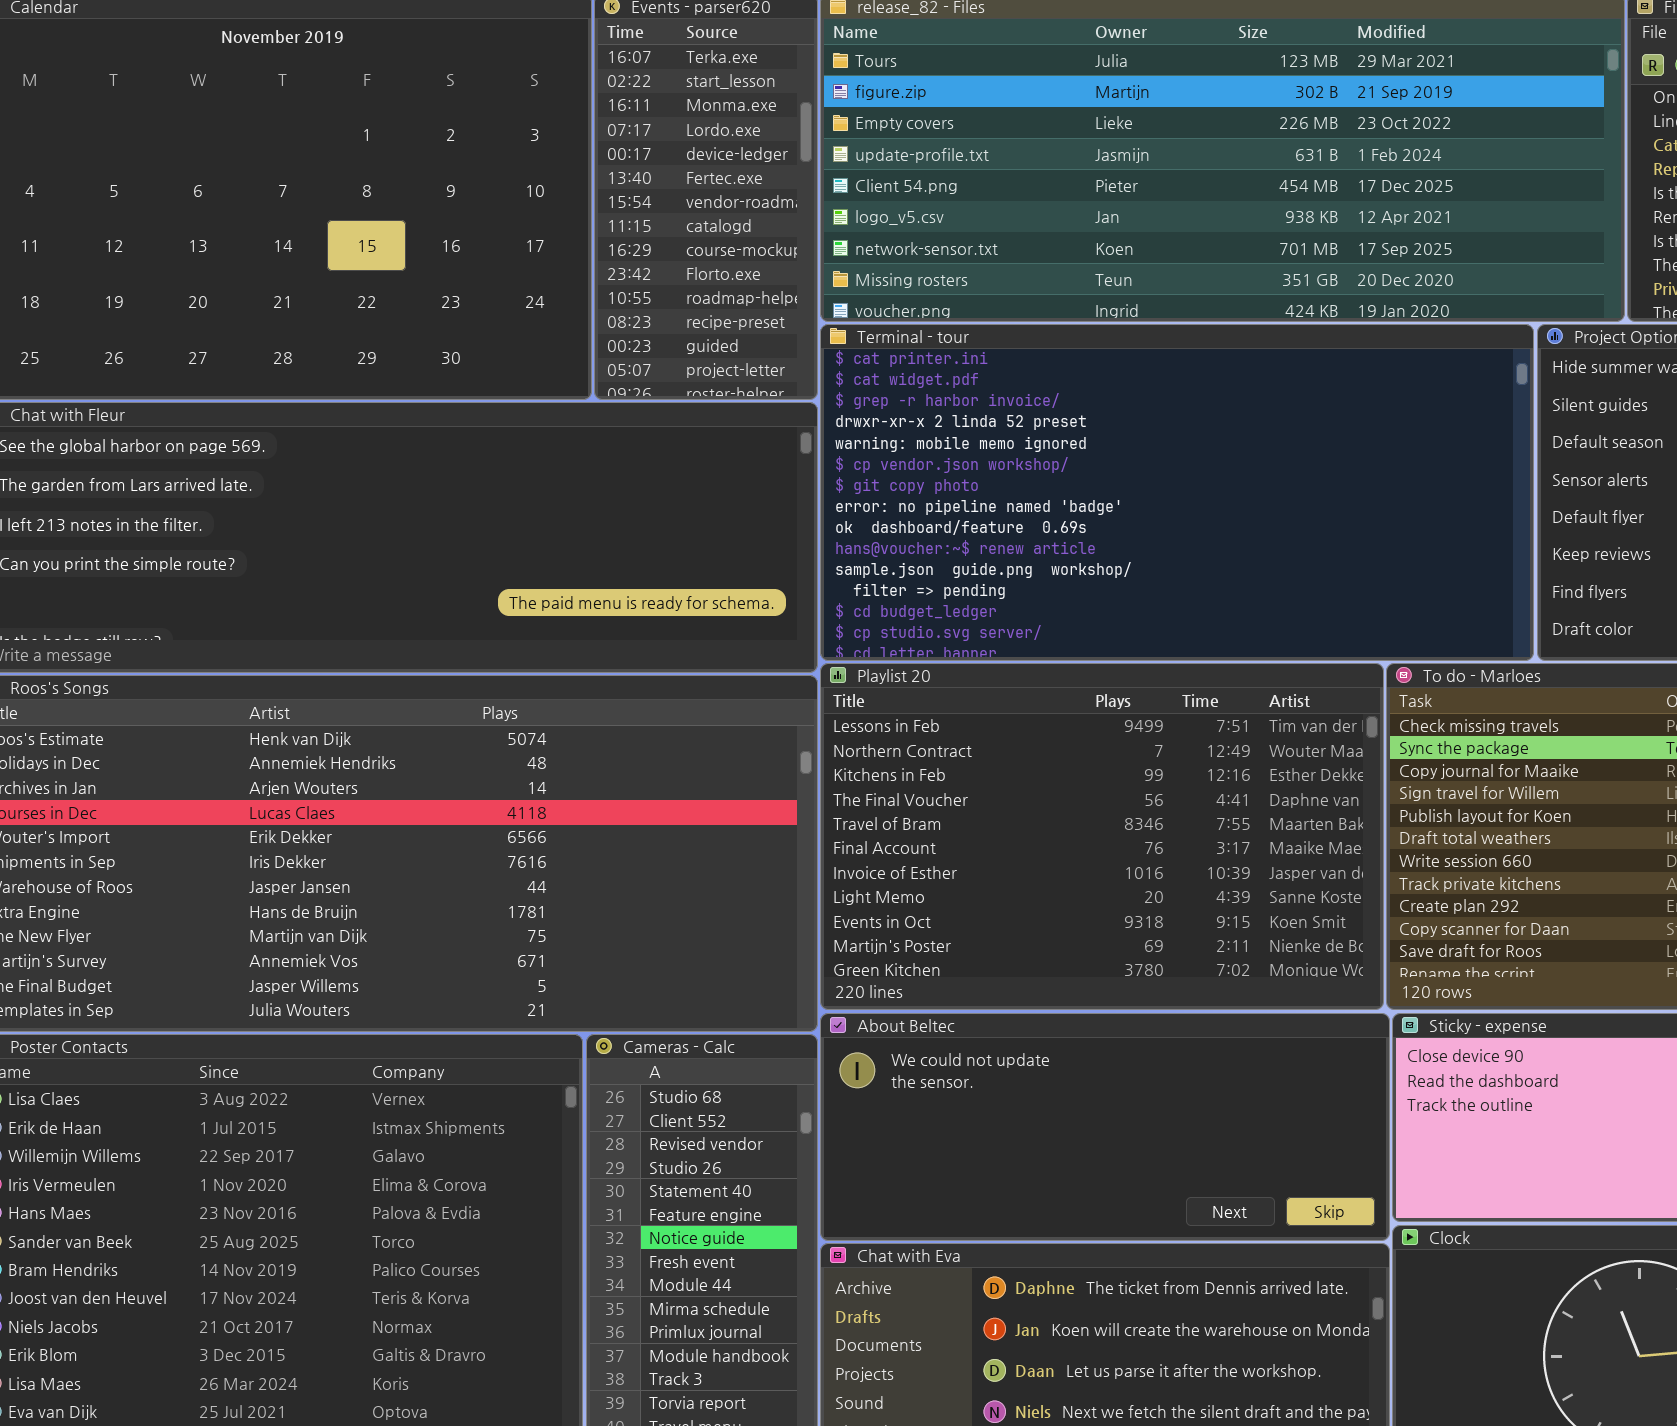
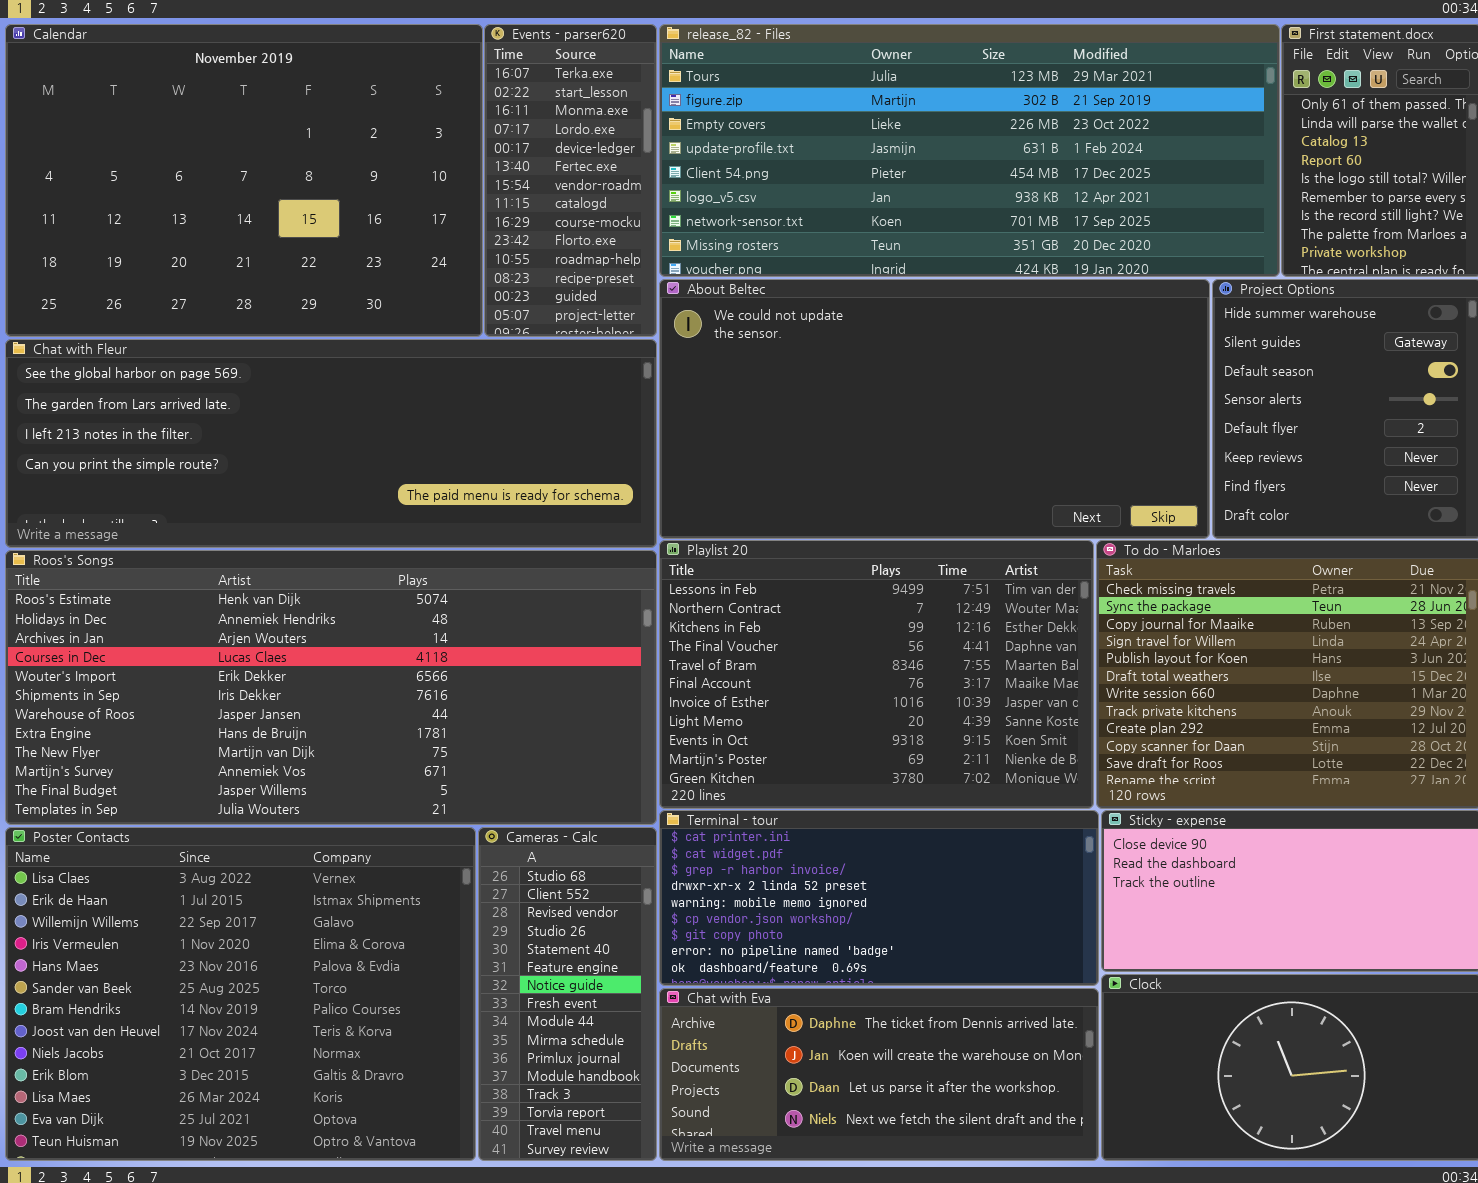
Terminal - tour: [820,324,1534,661] -> [659,810,1099,986], moved, resized
About Beltec: [820,1013,1390,1241] -> [659,279,1210,539], moved, resized

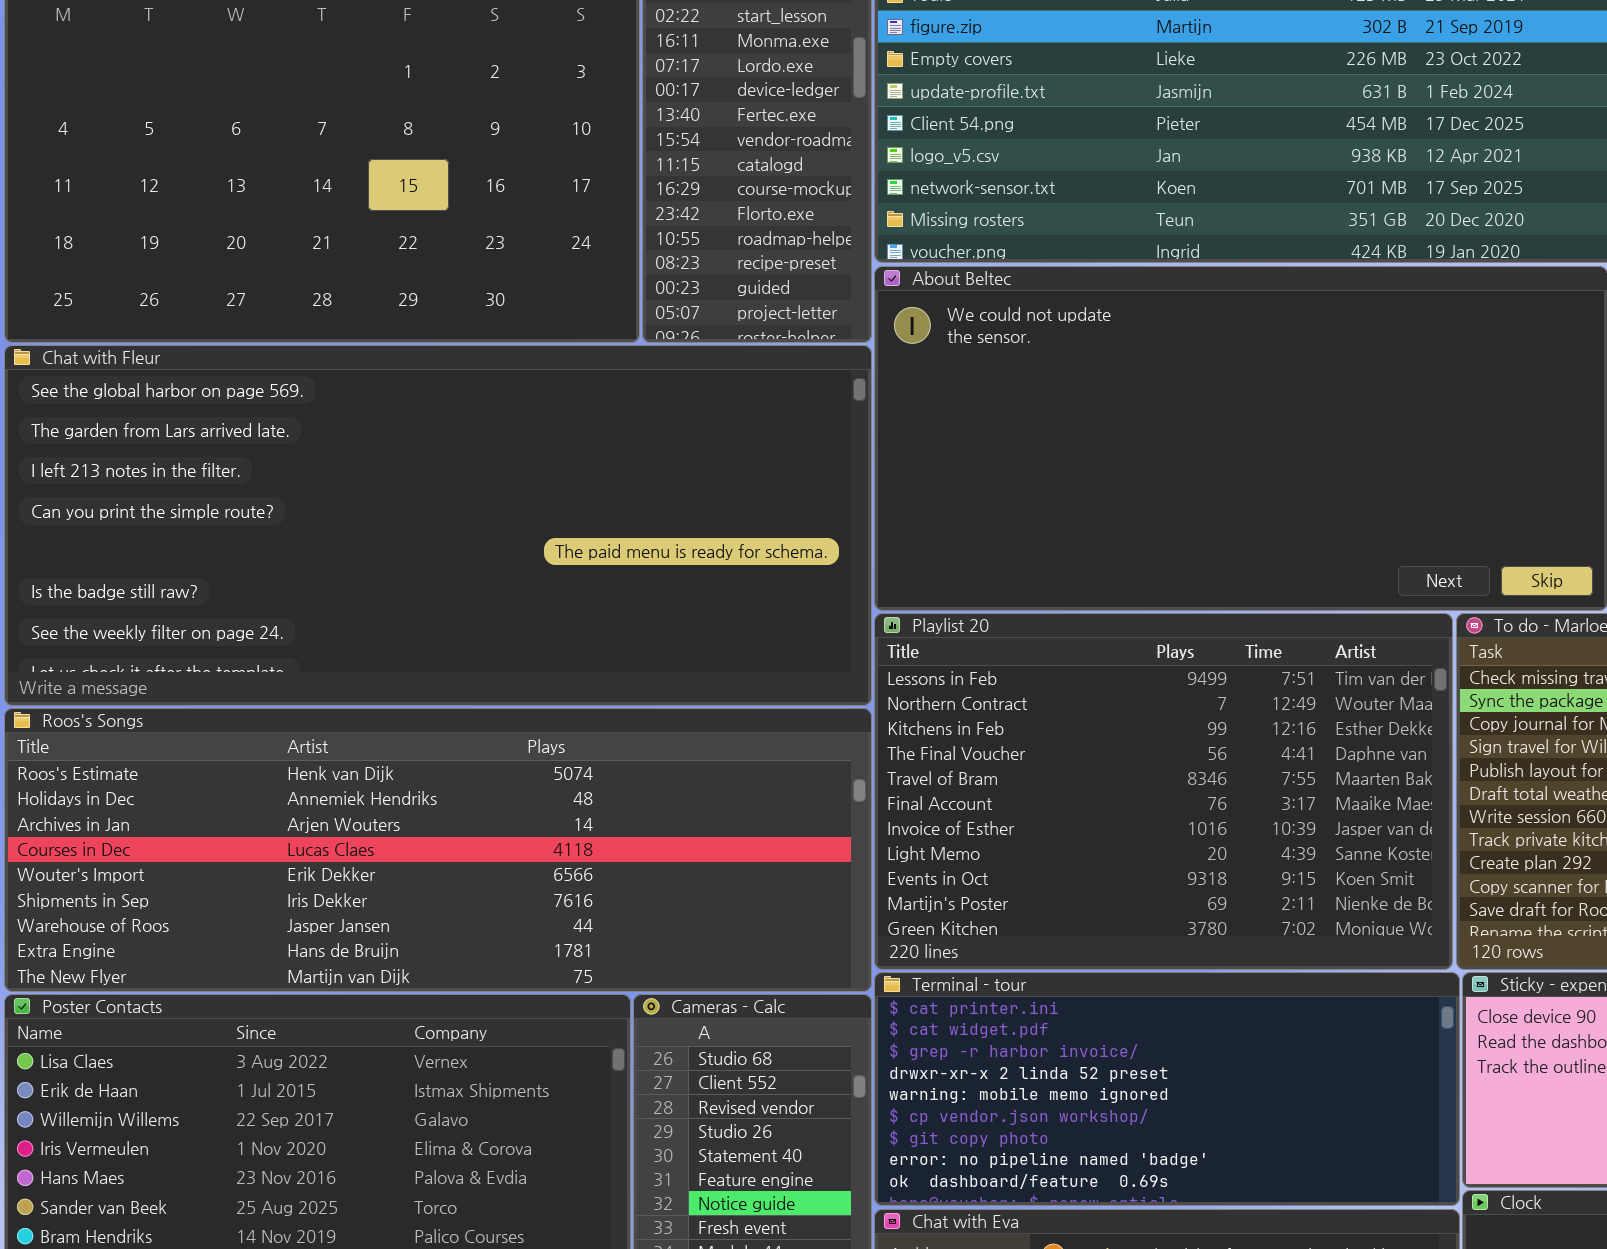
Chat with Fleur: [5,339,657,548] -> [4,345,872,706], resized
Roos's Songs: [5,550,657,825] -> [4,708,872,992], resized

